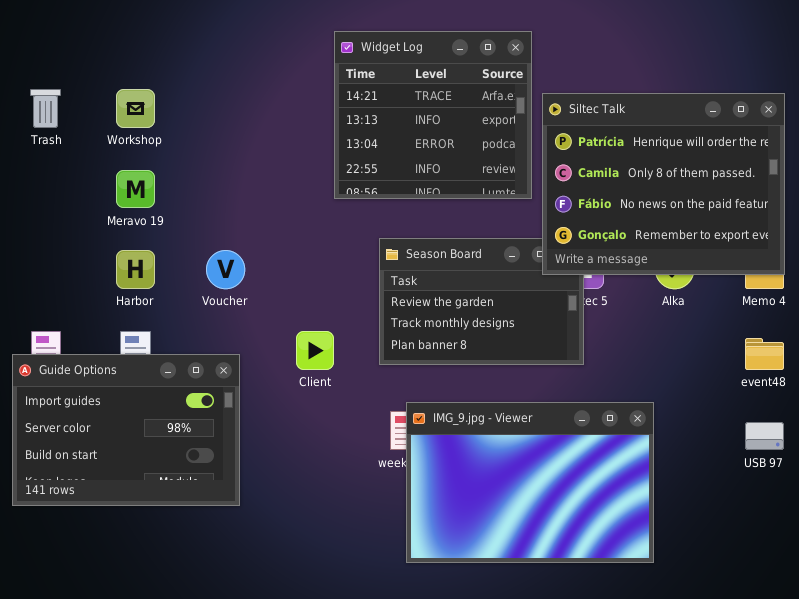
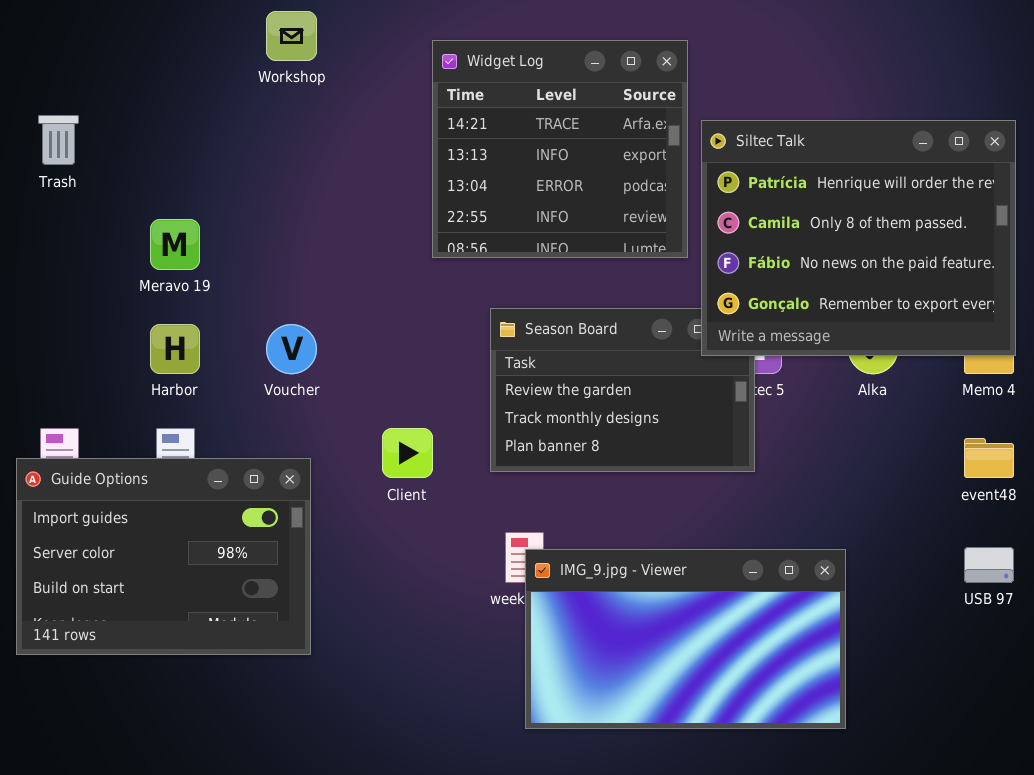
Workshop: [116,89,155,128] -> [266,11,317,61], moved
IMG_9.jpg - Viewer: [406,402,654,563] -> [525,549,846,729], resized

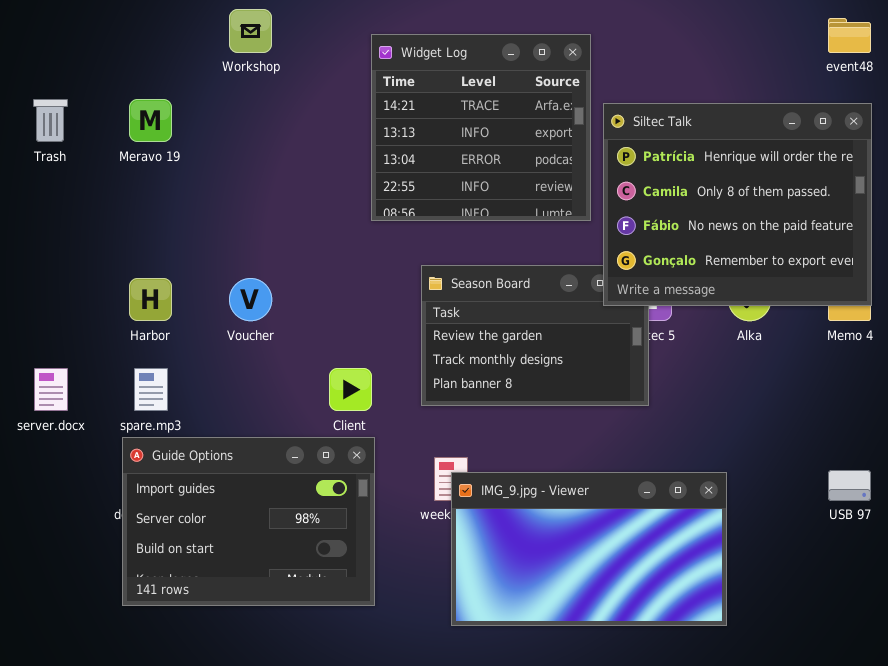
Meravo 19: [150,219,200,270] -> [129,99,172,142], moved
event48: [964,438,1014,478] -> [828,18,871,53], moved
Guide Options: [16,458,311,655] -> [122,437,375,606], moved

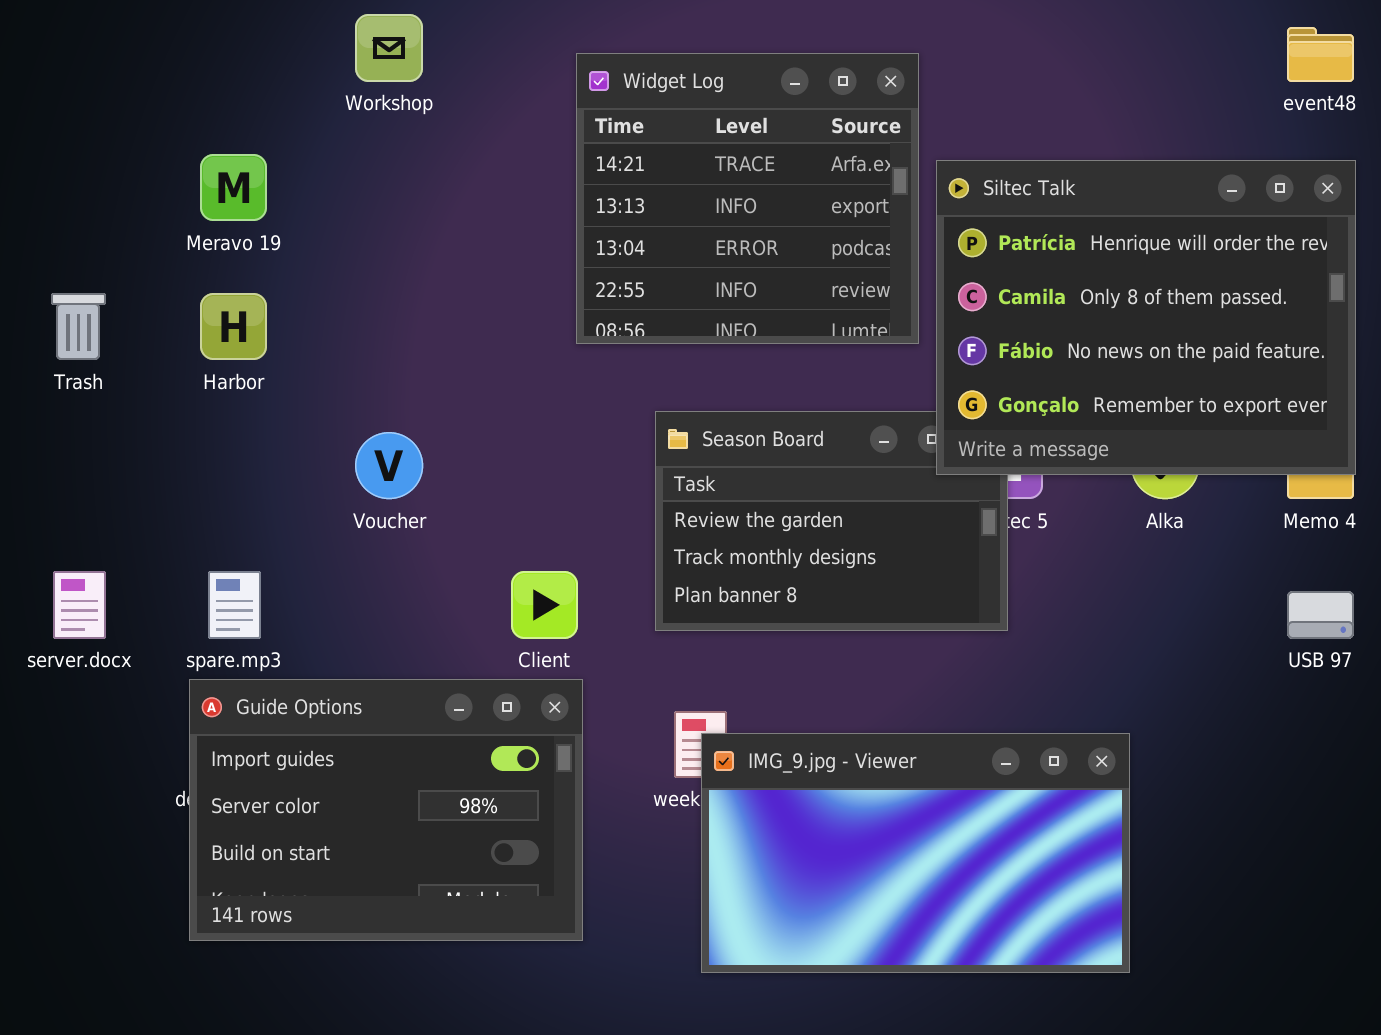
Trash: [33,99,68,142] -> [51,293,106,360], moved
Harbor: [129,278,172,321] -> [200,293,267,360], moved
USB 97: [828,470,871,501] -> [1287,591,1354,639], moved

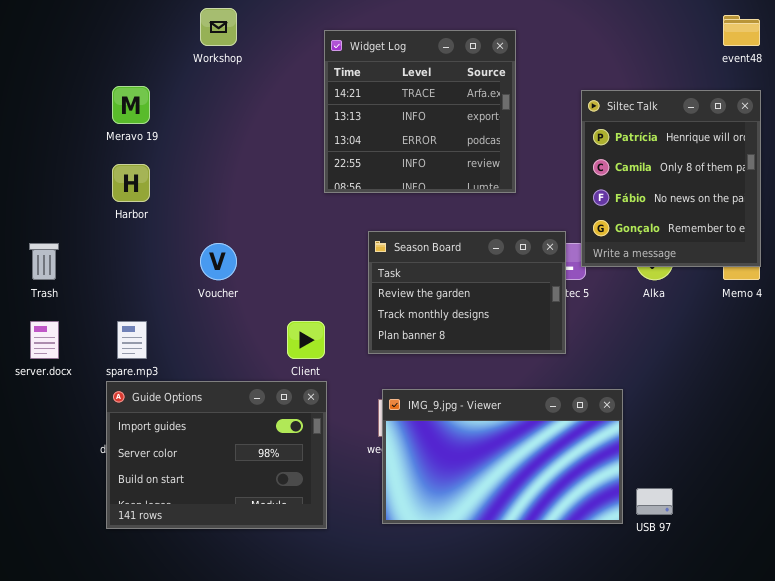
Siltec Talk: [936,160,1356,475] -> [581,90,761,267], resized
Trash: [51,293,106,360] -> [29,243,59,280], moved
USB 97: [1287,591,1354,639] -> [636,488,673,515], moved
IMG_9.jpg - Viewer: [701,733,1130,973] -> [382,389,623,524], moved

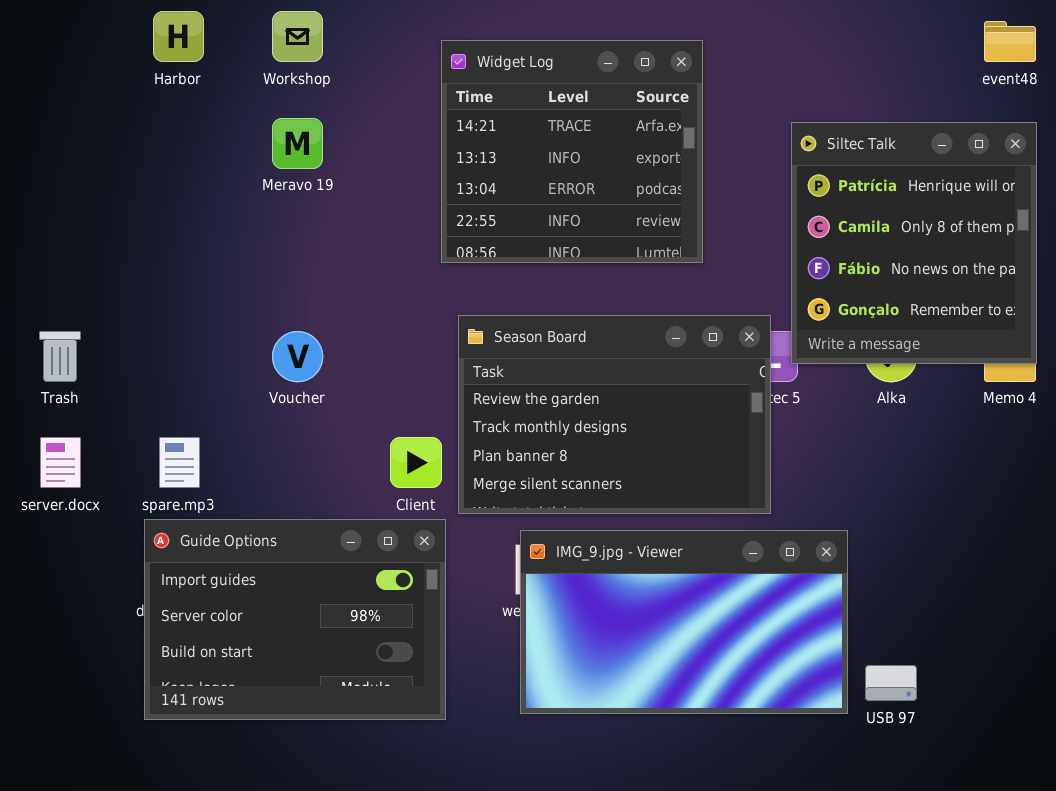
Meravo 19: [112,86,150,124] -> [272,118,323,169], moved
Harbor: [112,164,150,202] -> [153,11,204,62], moved
Season Board: [368,231,566,354] -> [458,315,771,514], resized

